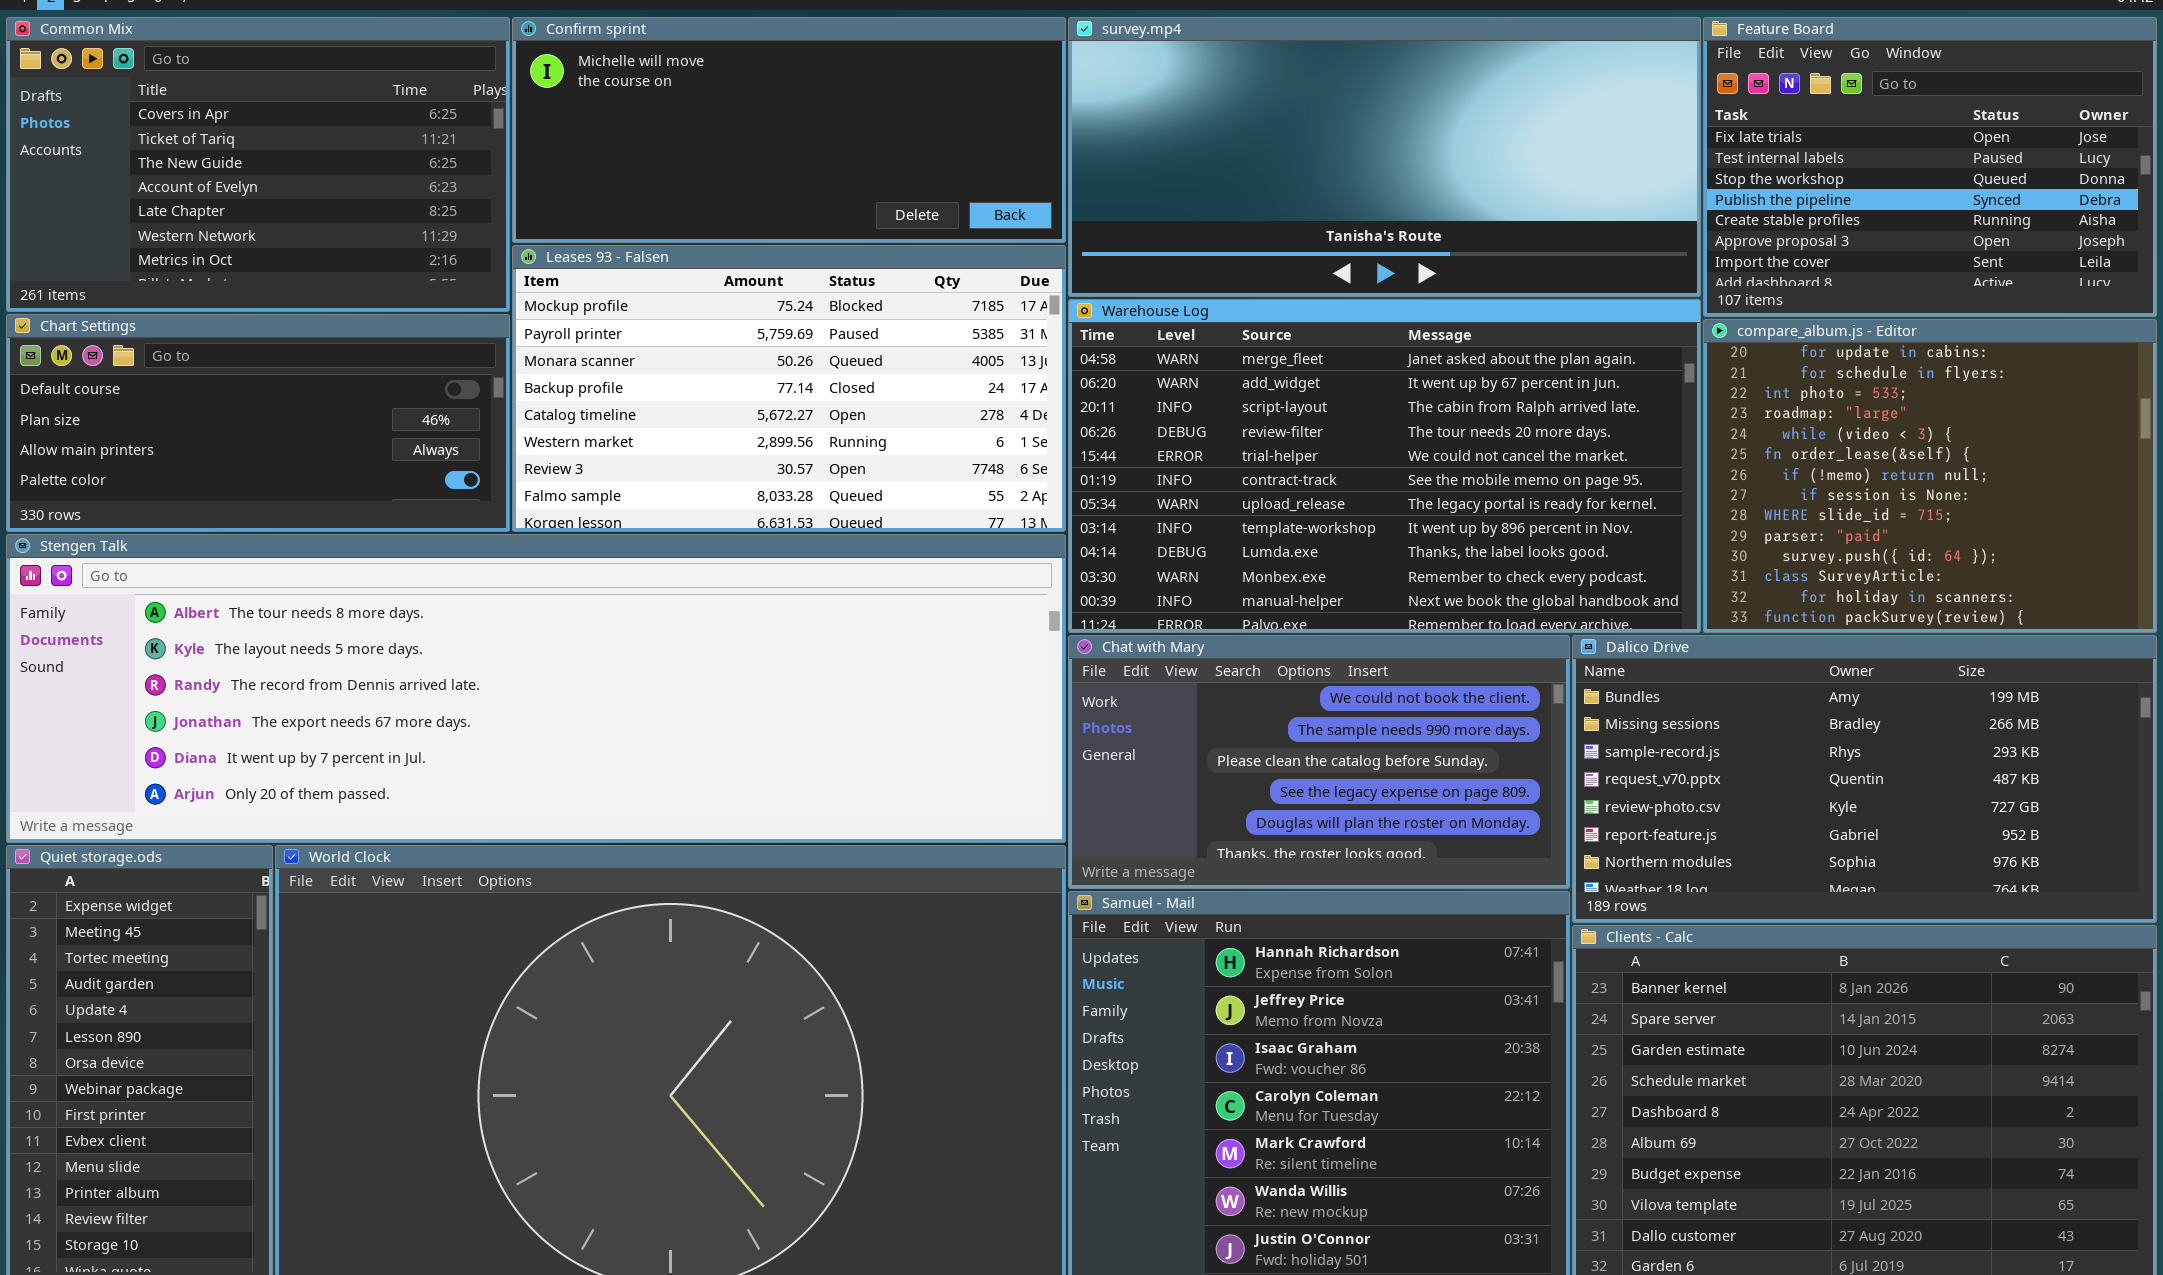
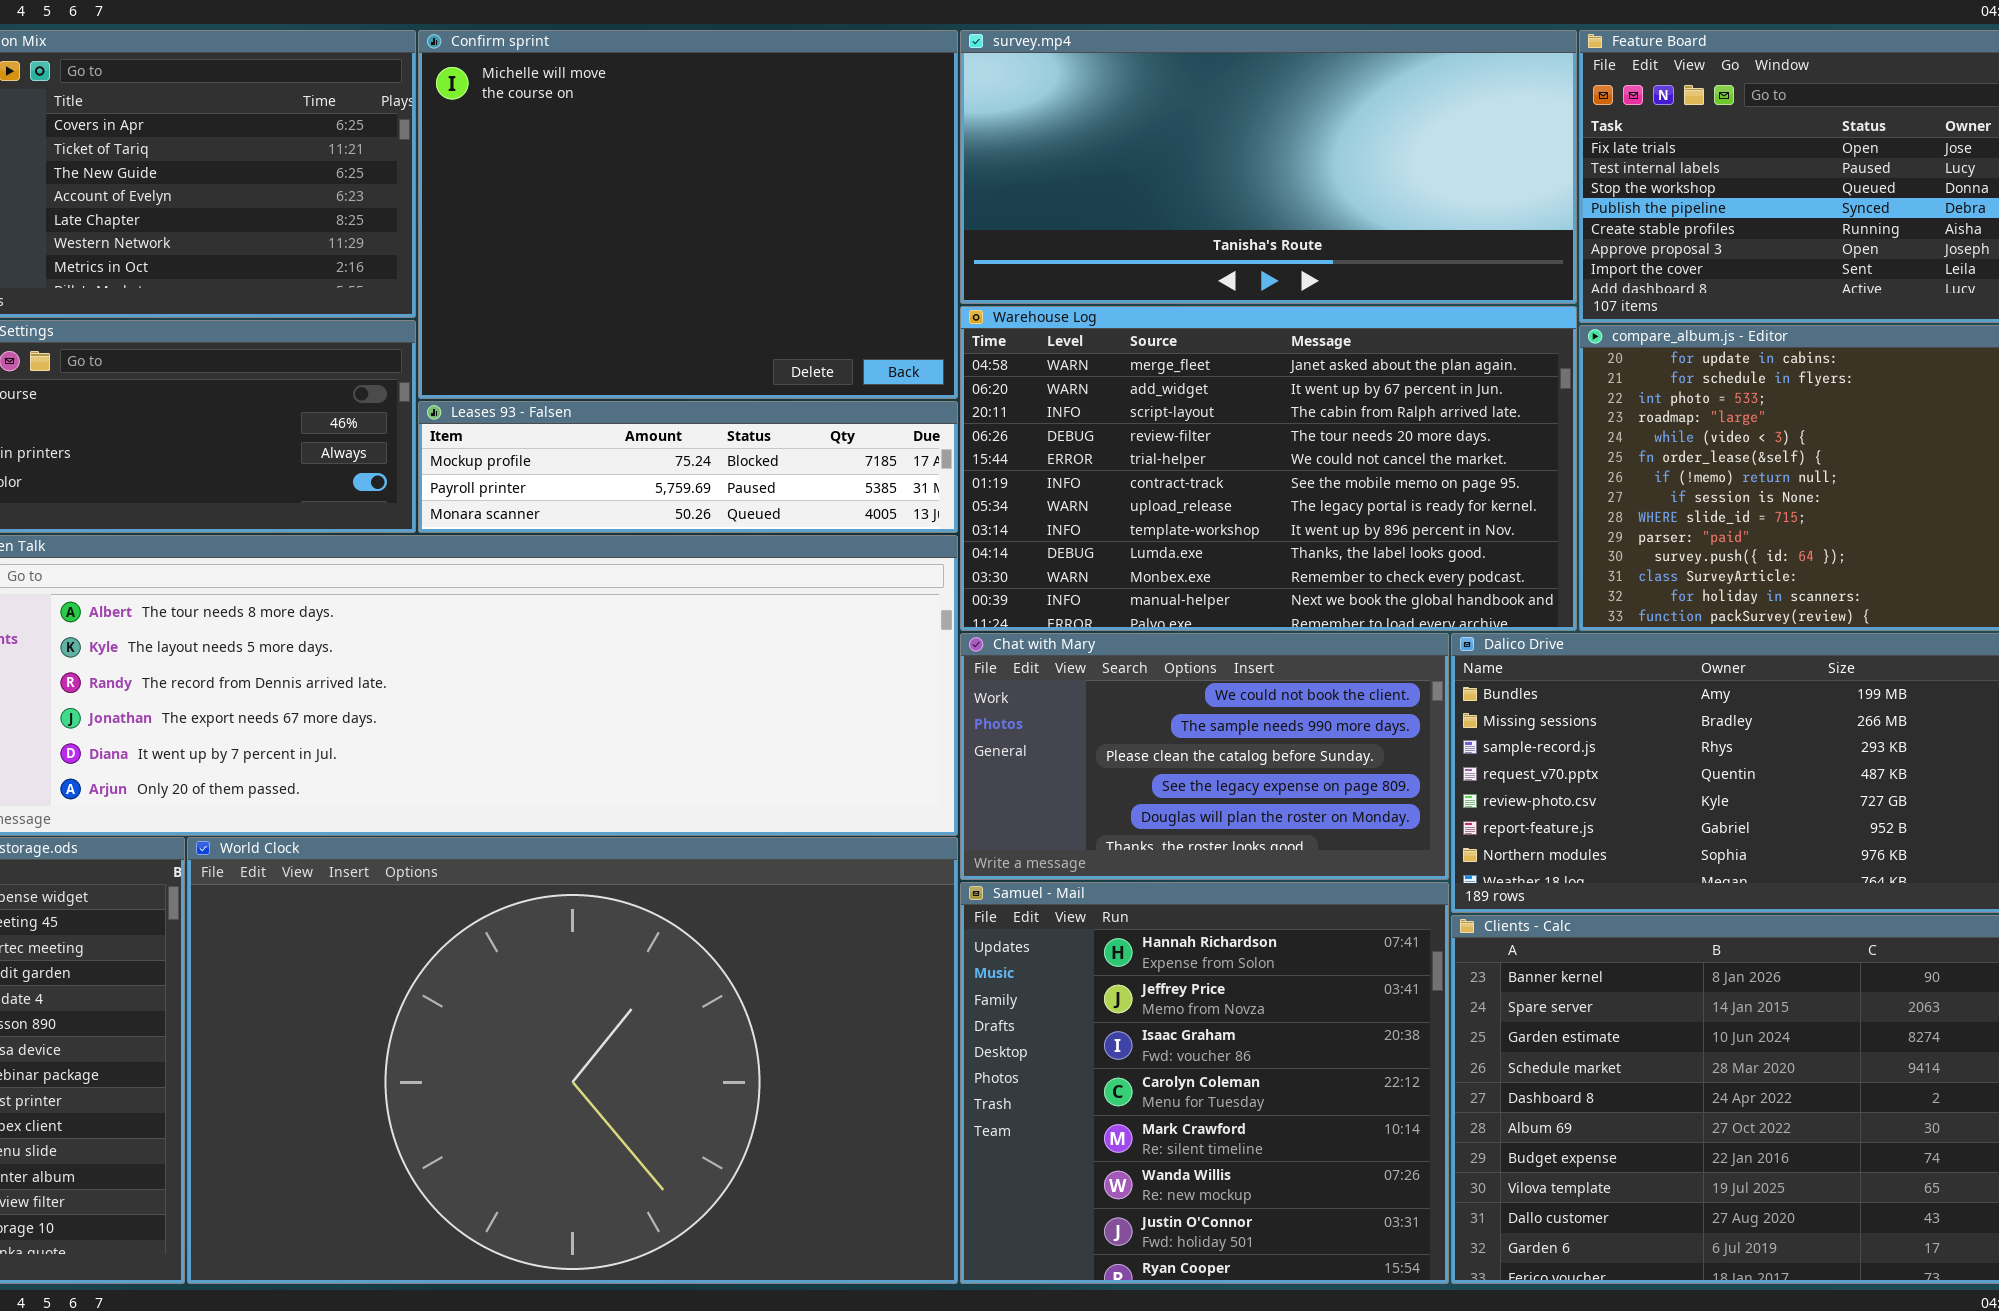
Confirm sprint: [512,17,1066,243] -> [418,30,958,399], resized
Leases 93 - Falsen: [512,245,1066,532] -> [418,401,958,533], resized

